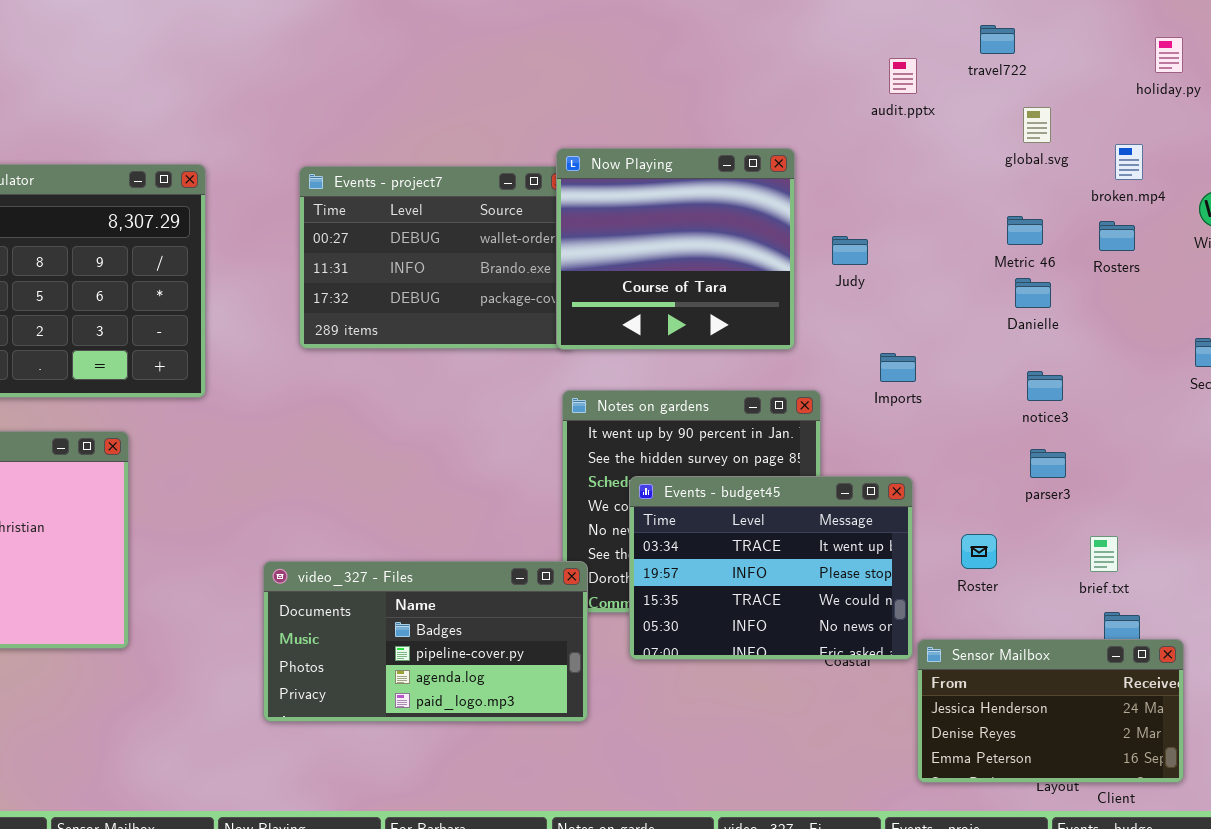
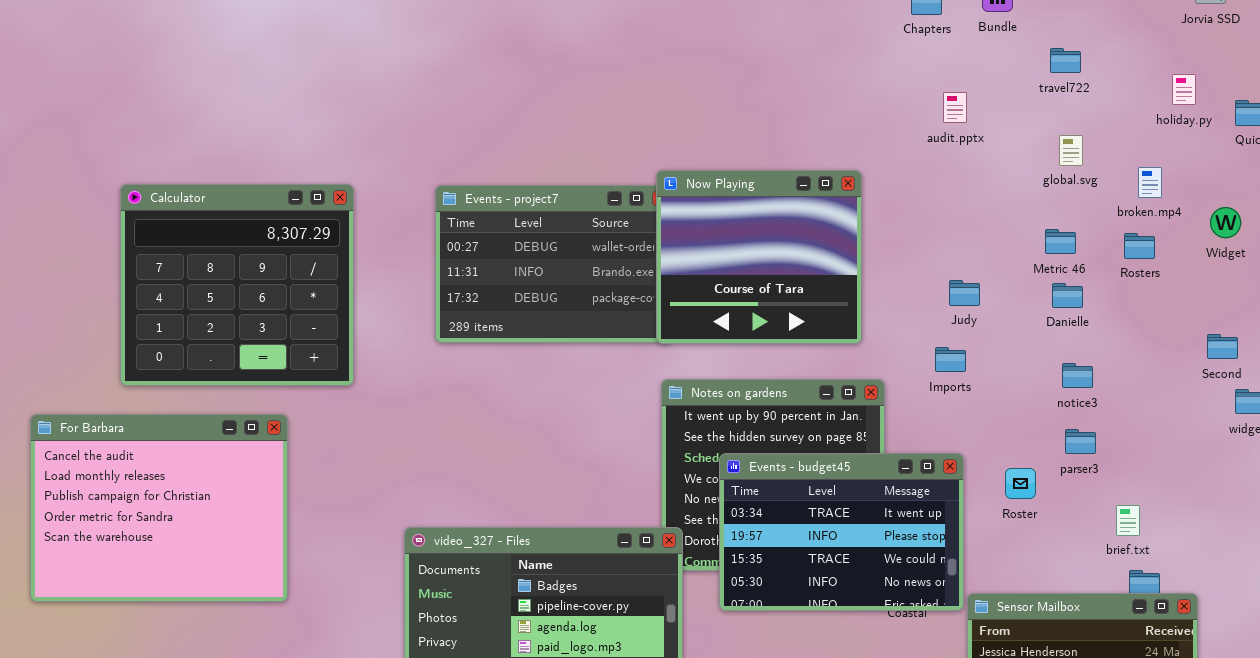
travel722: [980,25,1015,54] -> [1050,48,1081,73], moved
Judy: [832,236,868,265] -> [949,280,980,306], moved
Roster: [961,534,997,569] -> [1005,468,1036,499], moved

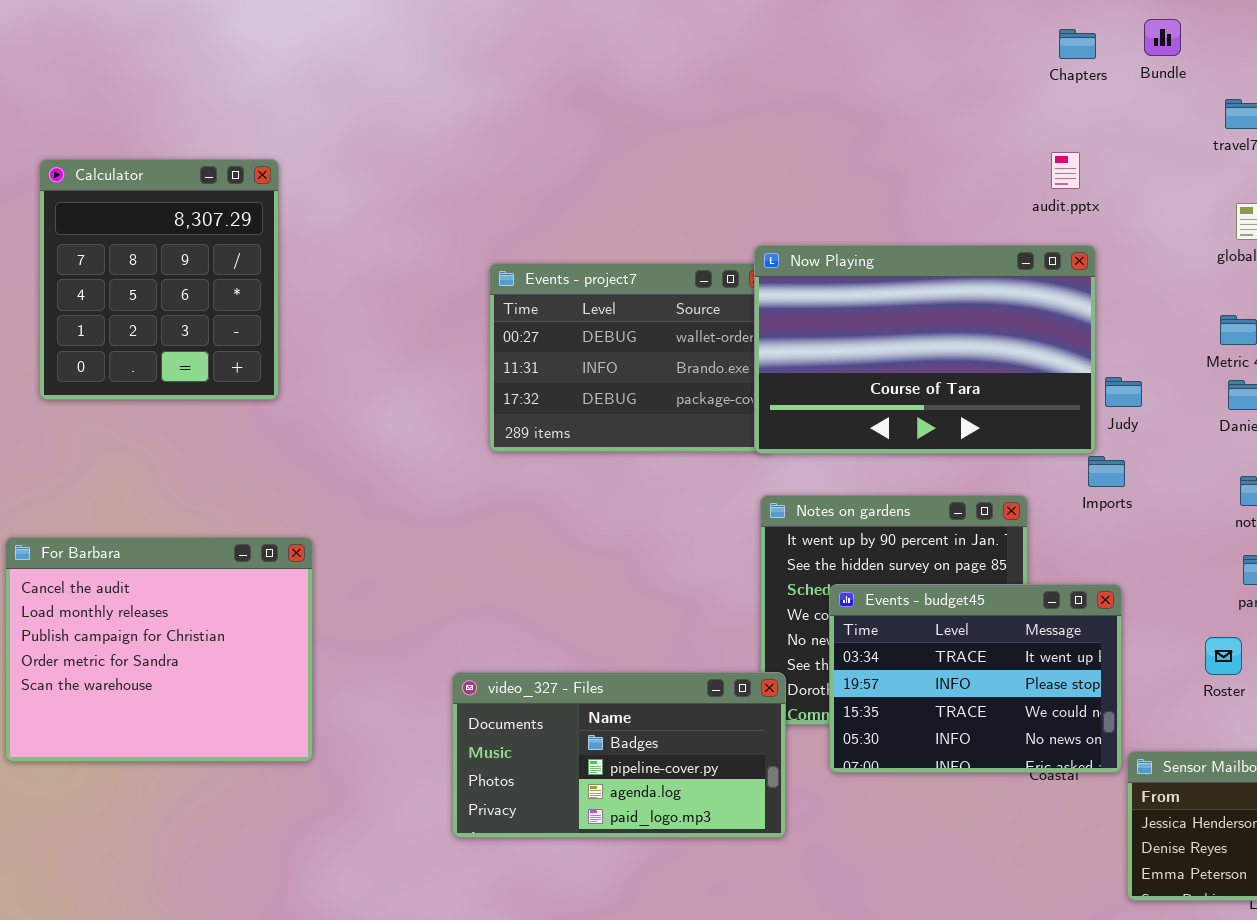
audit.pptx: [943,92,967,123] -> [1051,152,1080,189], moved
Now Playing: [656,170,862,344] -> [754,245,1096,454], resized
Calculator: [120,184,354,386] -> [39,159,279,400], moved, resized
Roster: [1005,468,1036,499] -> [1205,637,1242,675], moved

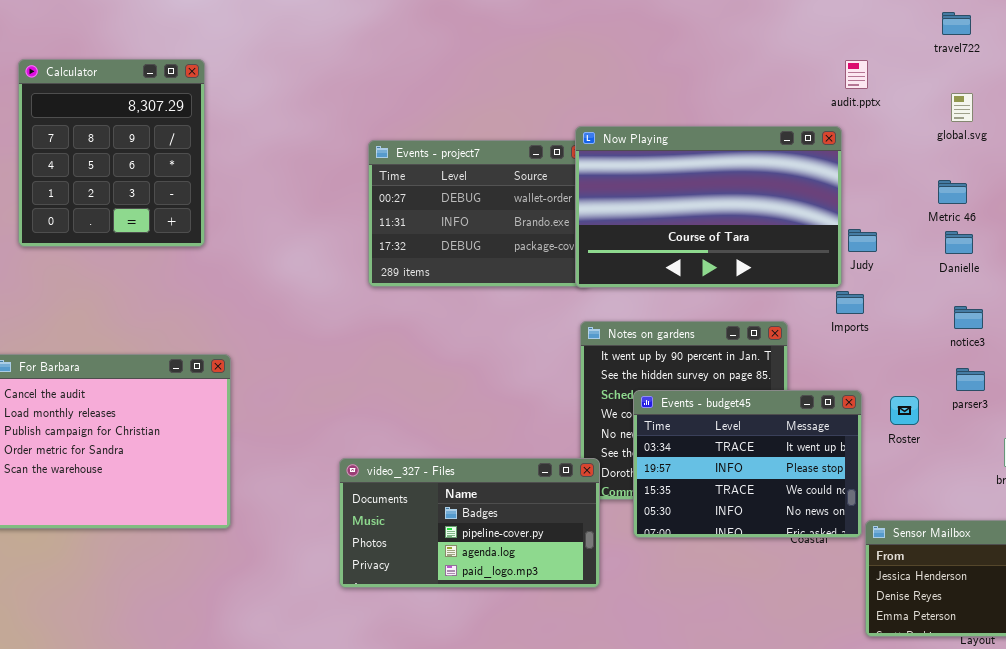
audit.pptx: [1051,152,1080,189] -> [845,60,868,89], moved
Roster: [1205,637,1242,675] -> [890,396,919,425], moved

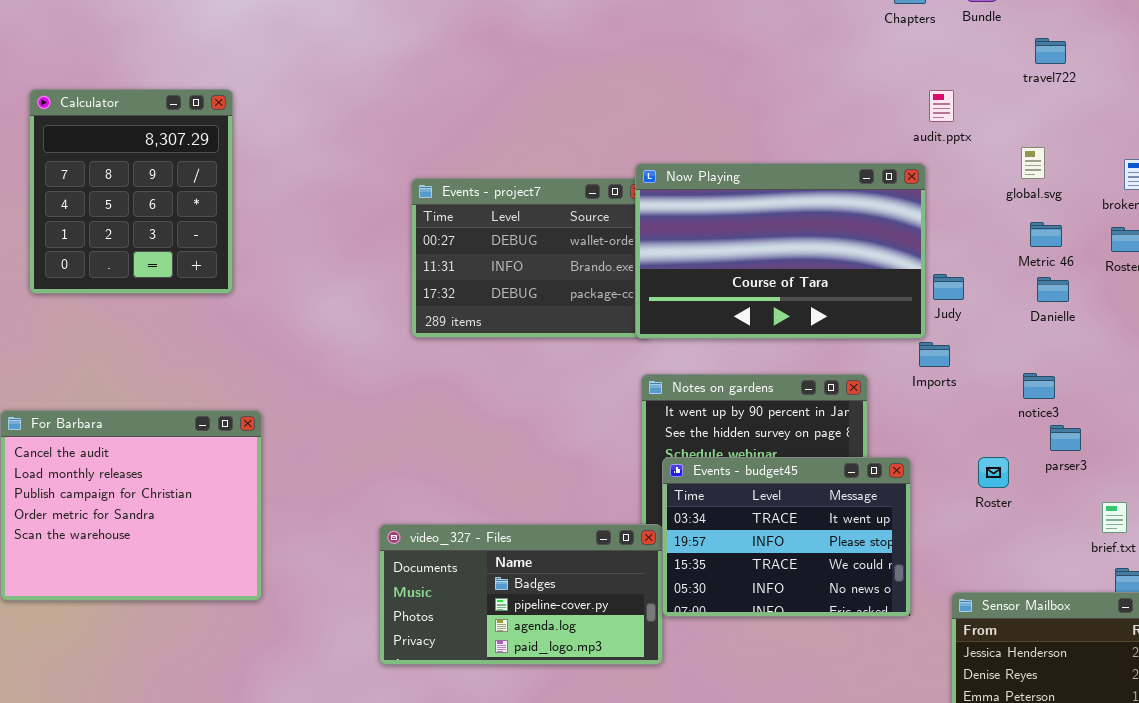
global.svg: [951,93,973,122] -> [1021,147,1045,179], moved
notice3: [954,306,983,329] -> [1023,373,1055,399], moved
Events - budget45: [633,390,862,538] -> [662,457,911,617], moved

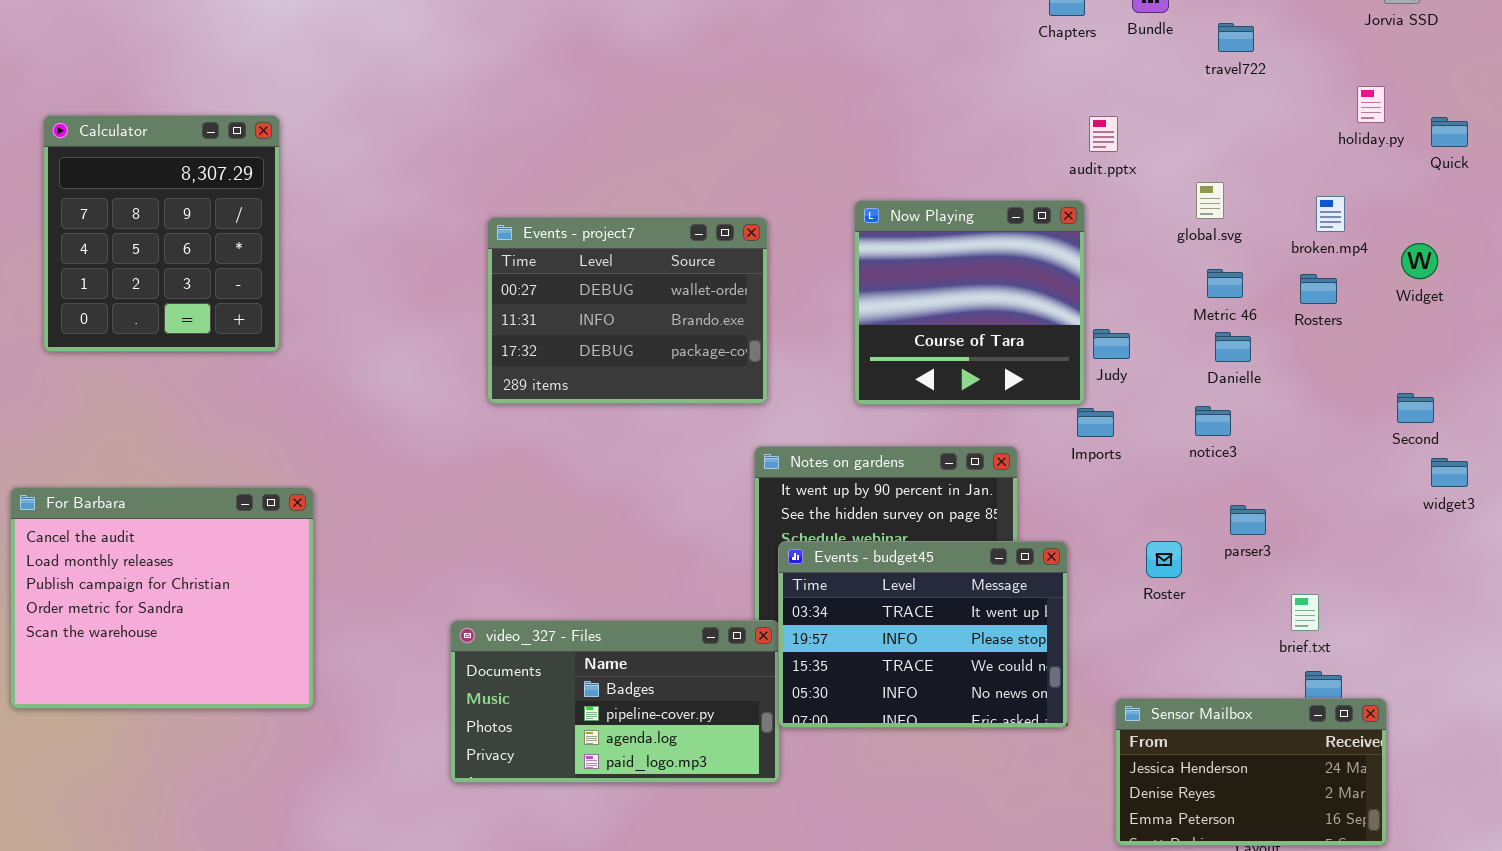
travel722: [1035,38,1066,64] -> [1218,23,1254,52], moved
Now Playing: [635,163,926,339] -> [854,200,1085,405], resized
notice3: [1023,373,1055,399] -> [1195,406,1231,436], moved

